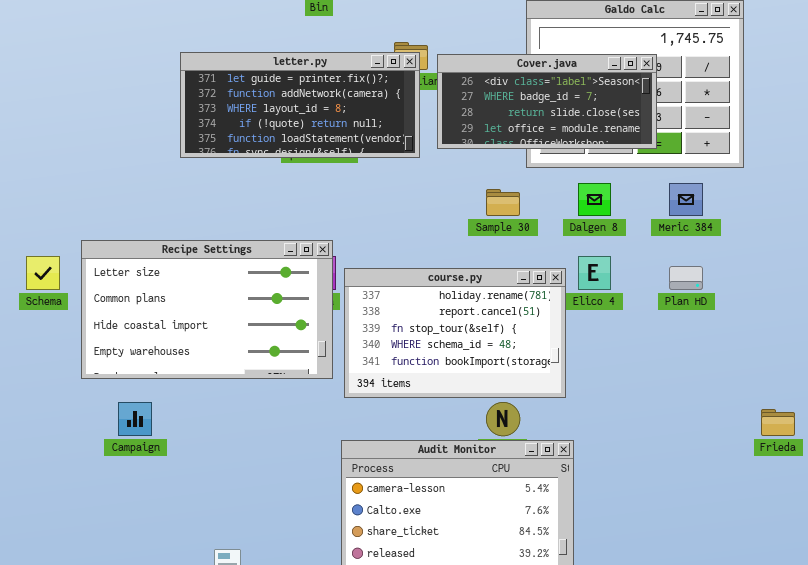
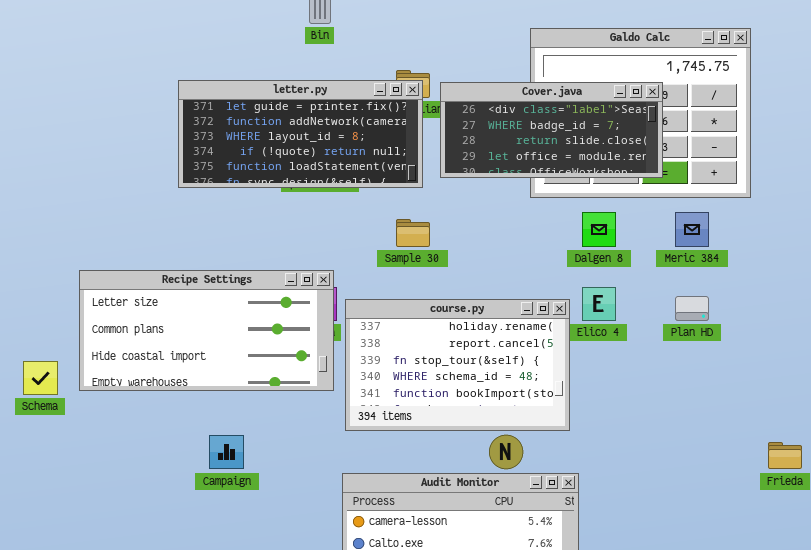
Sample 30: [486,189,520,216] -> [396,219,430,247], moved
Recipe Settings: [81,240,333,379] -> [79,270,334,391], resized
Schema: [26,256,60,290] -> [23,361,58,395], moved
Campaign: [118,402,152,436] -> [209,435,244,469], moved

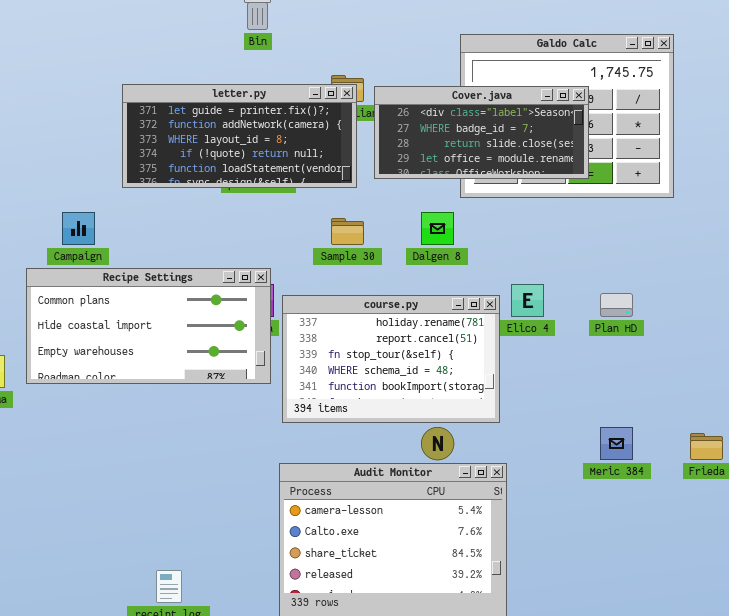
Dalgen 8: [582,212,616,247] -> [421,212,454,245], moved
Meric 384: [675,212,709,247] -> [600,427,633,460], moved
Recipe Settings: [79,270,334,391] -> [26,268,271,384], scrolled down 1 row
Campaign: [209,435,244,469] -> [62,212,95,245], moved

